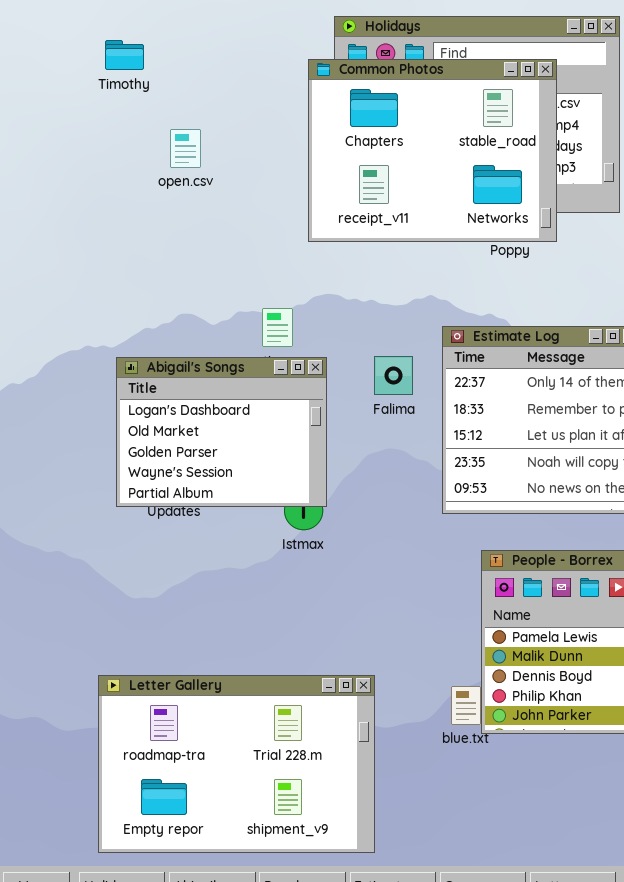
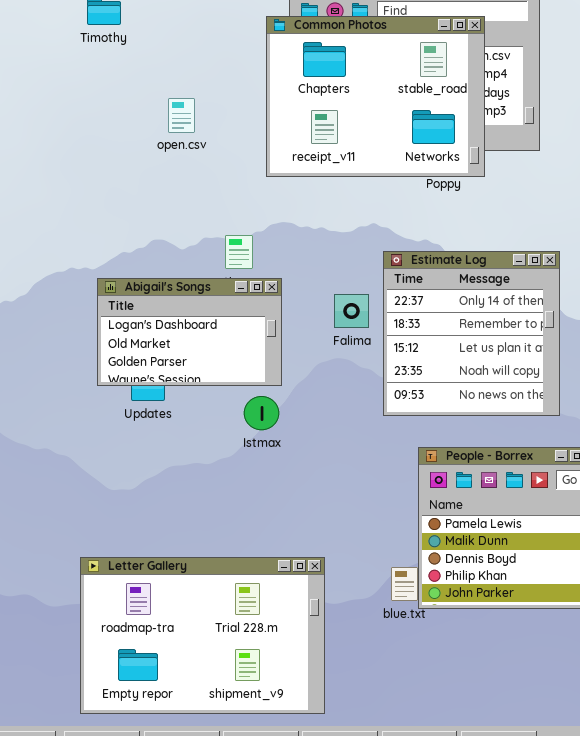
open.csv: [170,129,201,168] -> [168,98,195,133], moved
Falima: [374,356,413,395] -> [334,294,369,328], moved
Abigail's Songs: [116,357,327,507] -> [97,278,282,386], resized

